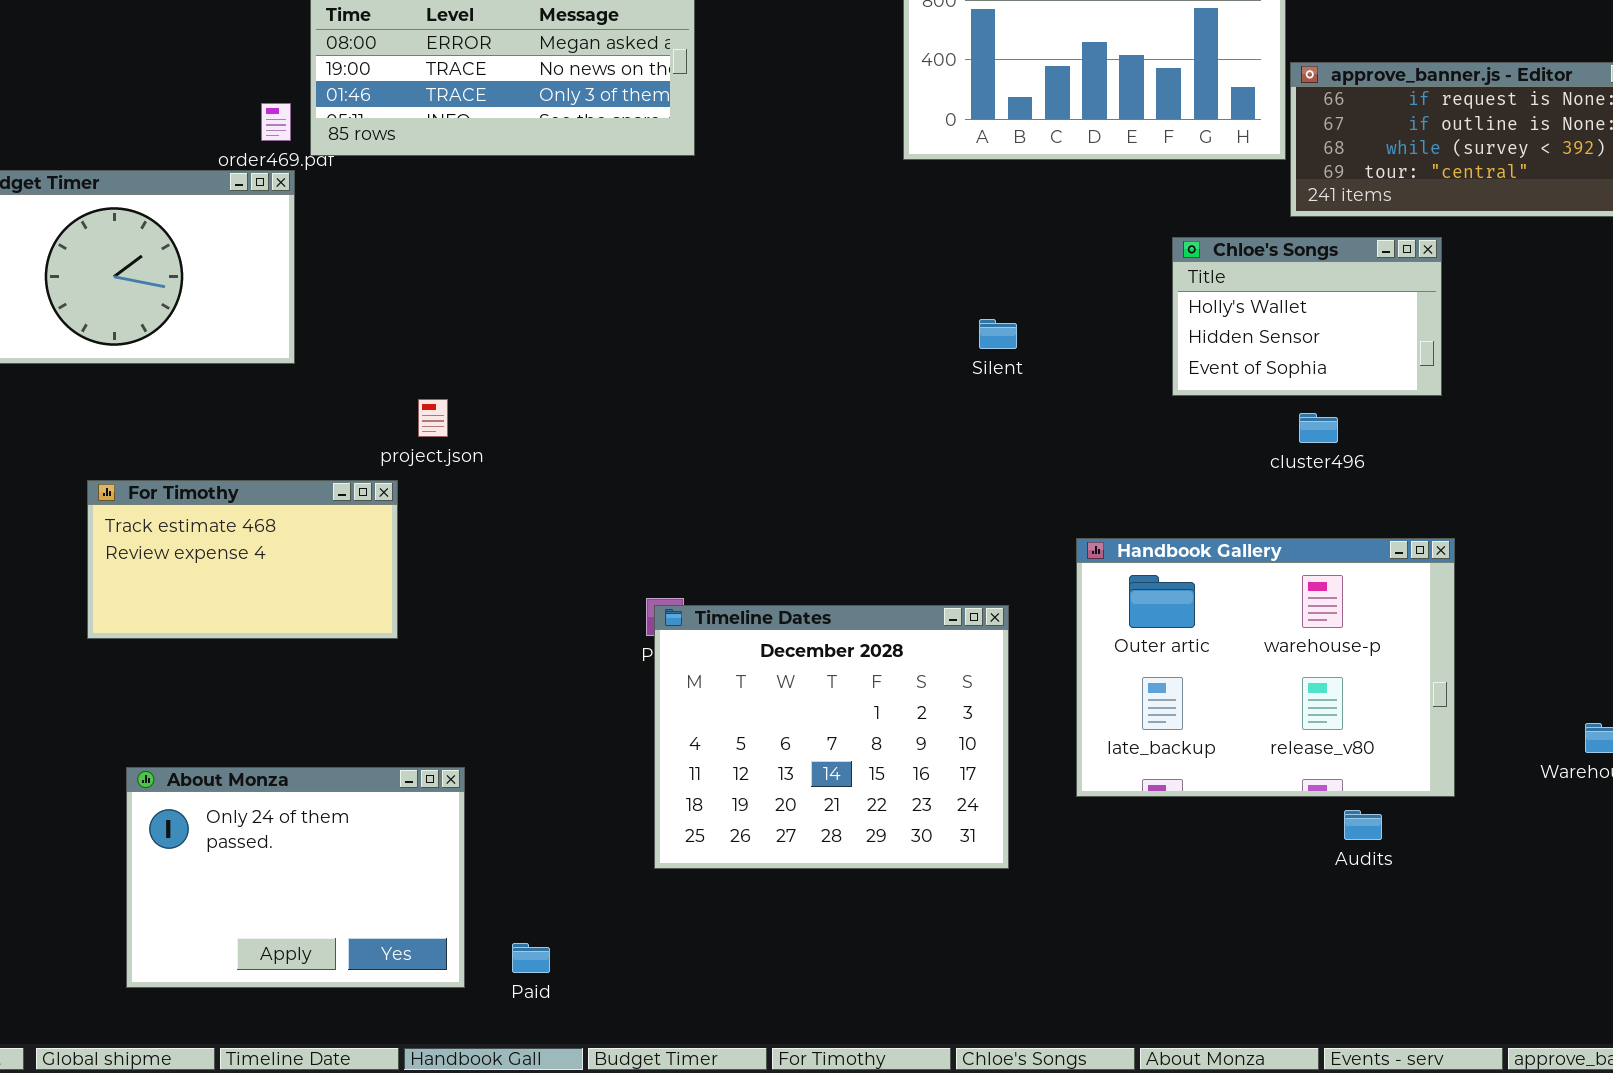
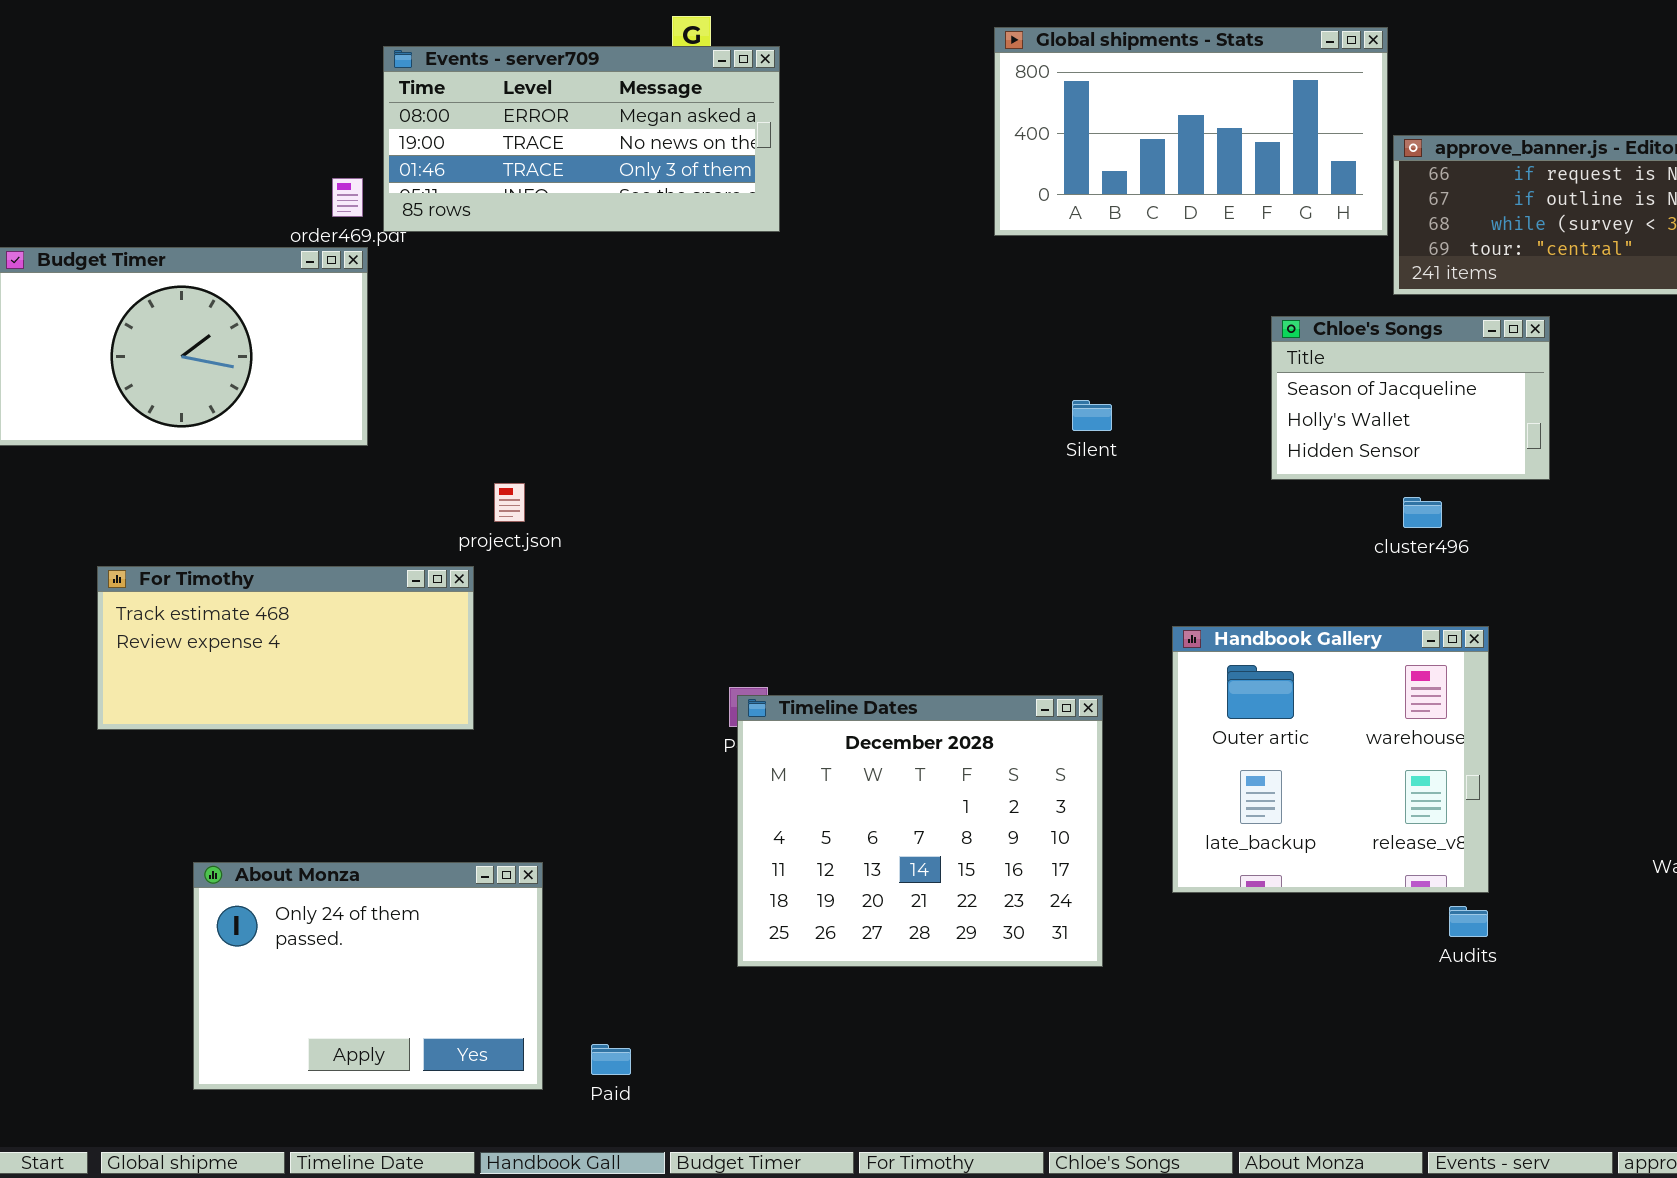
Chloe's Songs: [1172,237,1442,396] -> [1271,316,1550,480], scrolled up 1 row
For Timothy: [87,480,398,639] -> [97,566,474,730], resized
Handbook Gallery: [1076,538,1455,797] -> [1172,626,1489,893], resized

